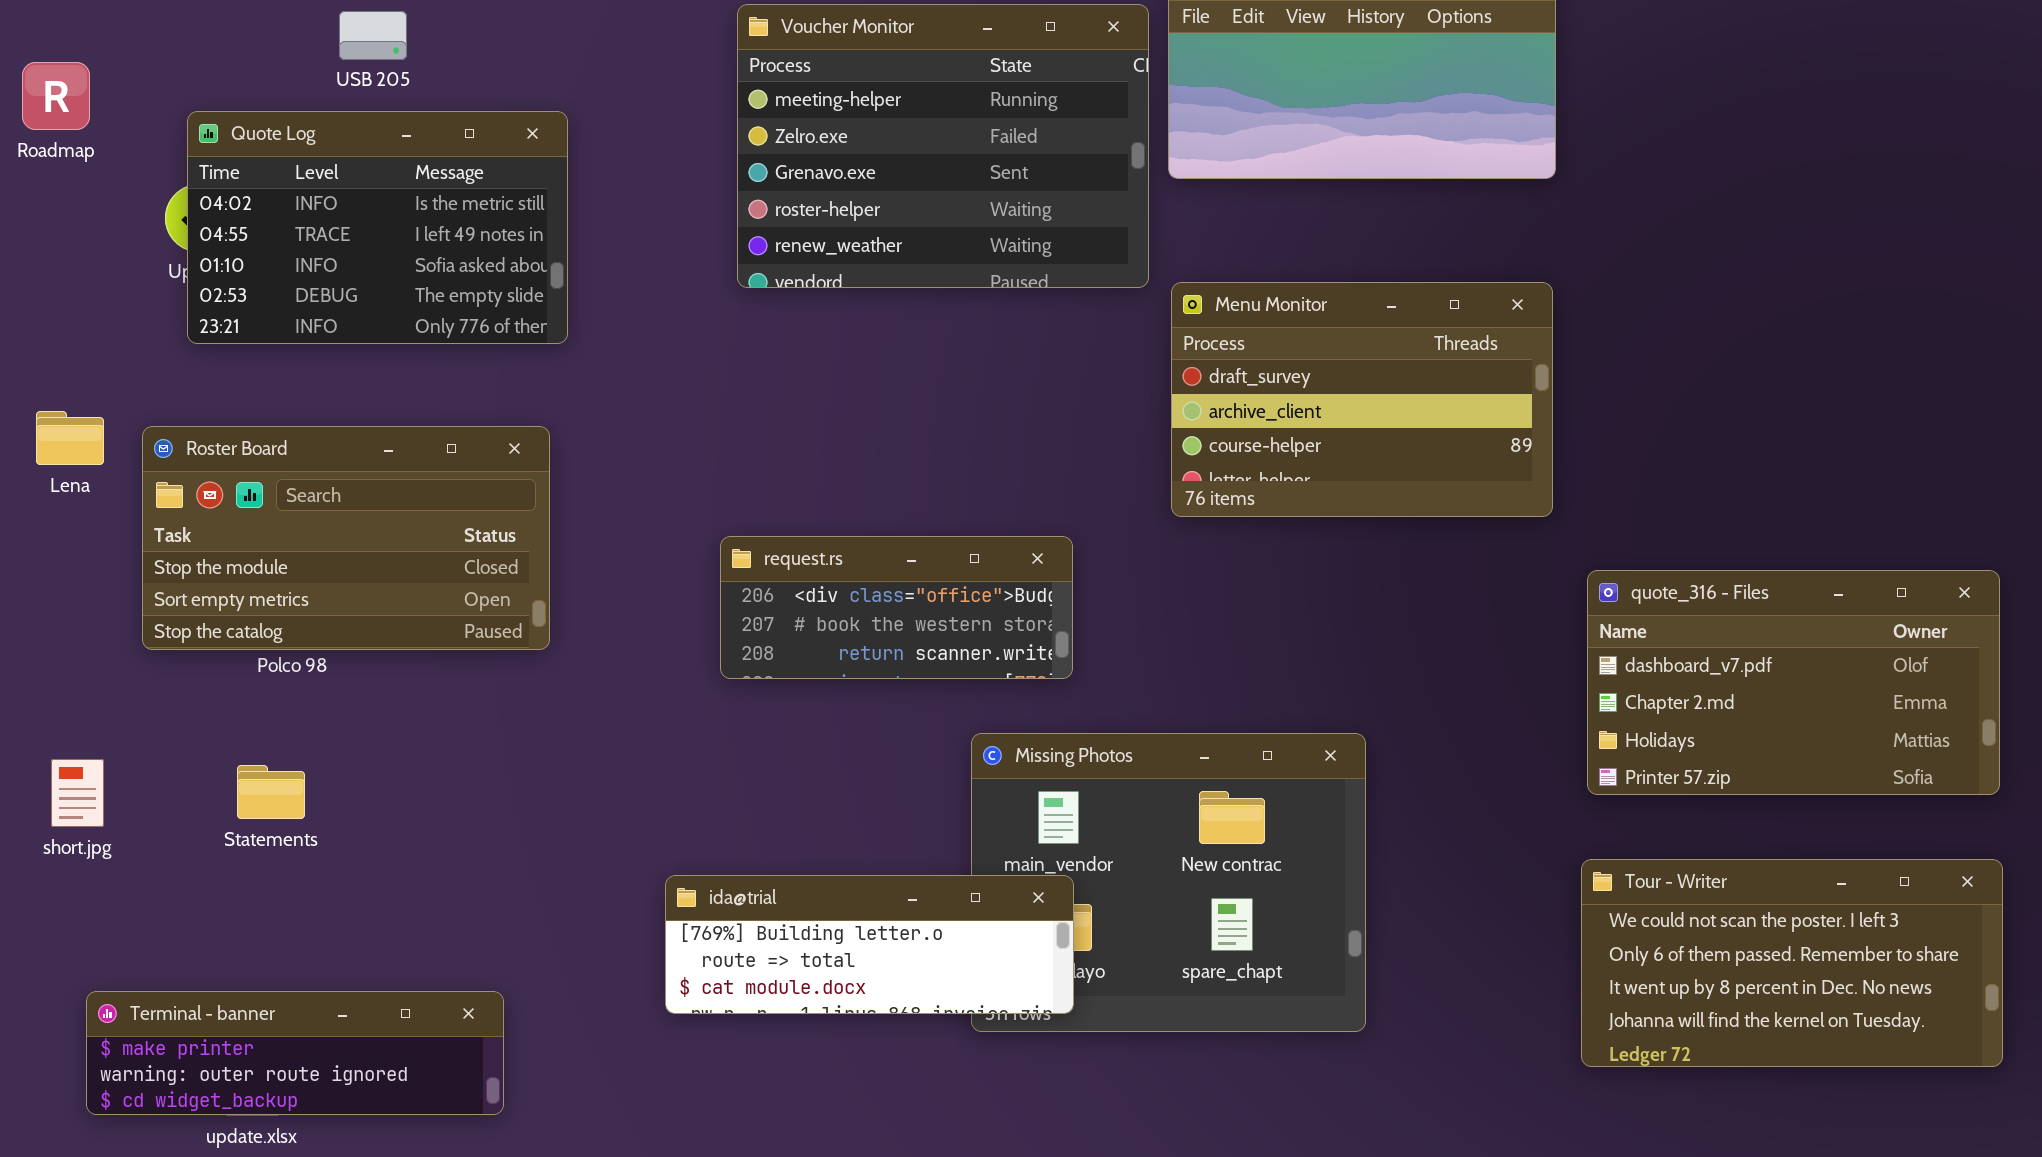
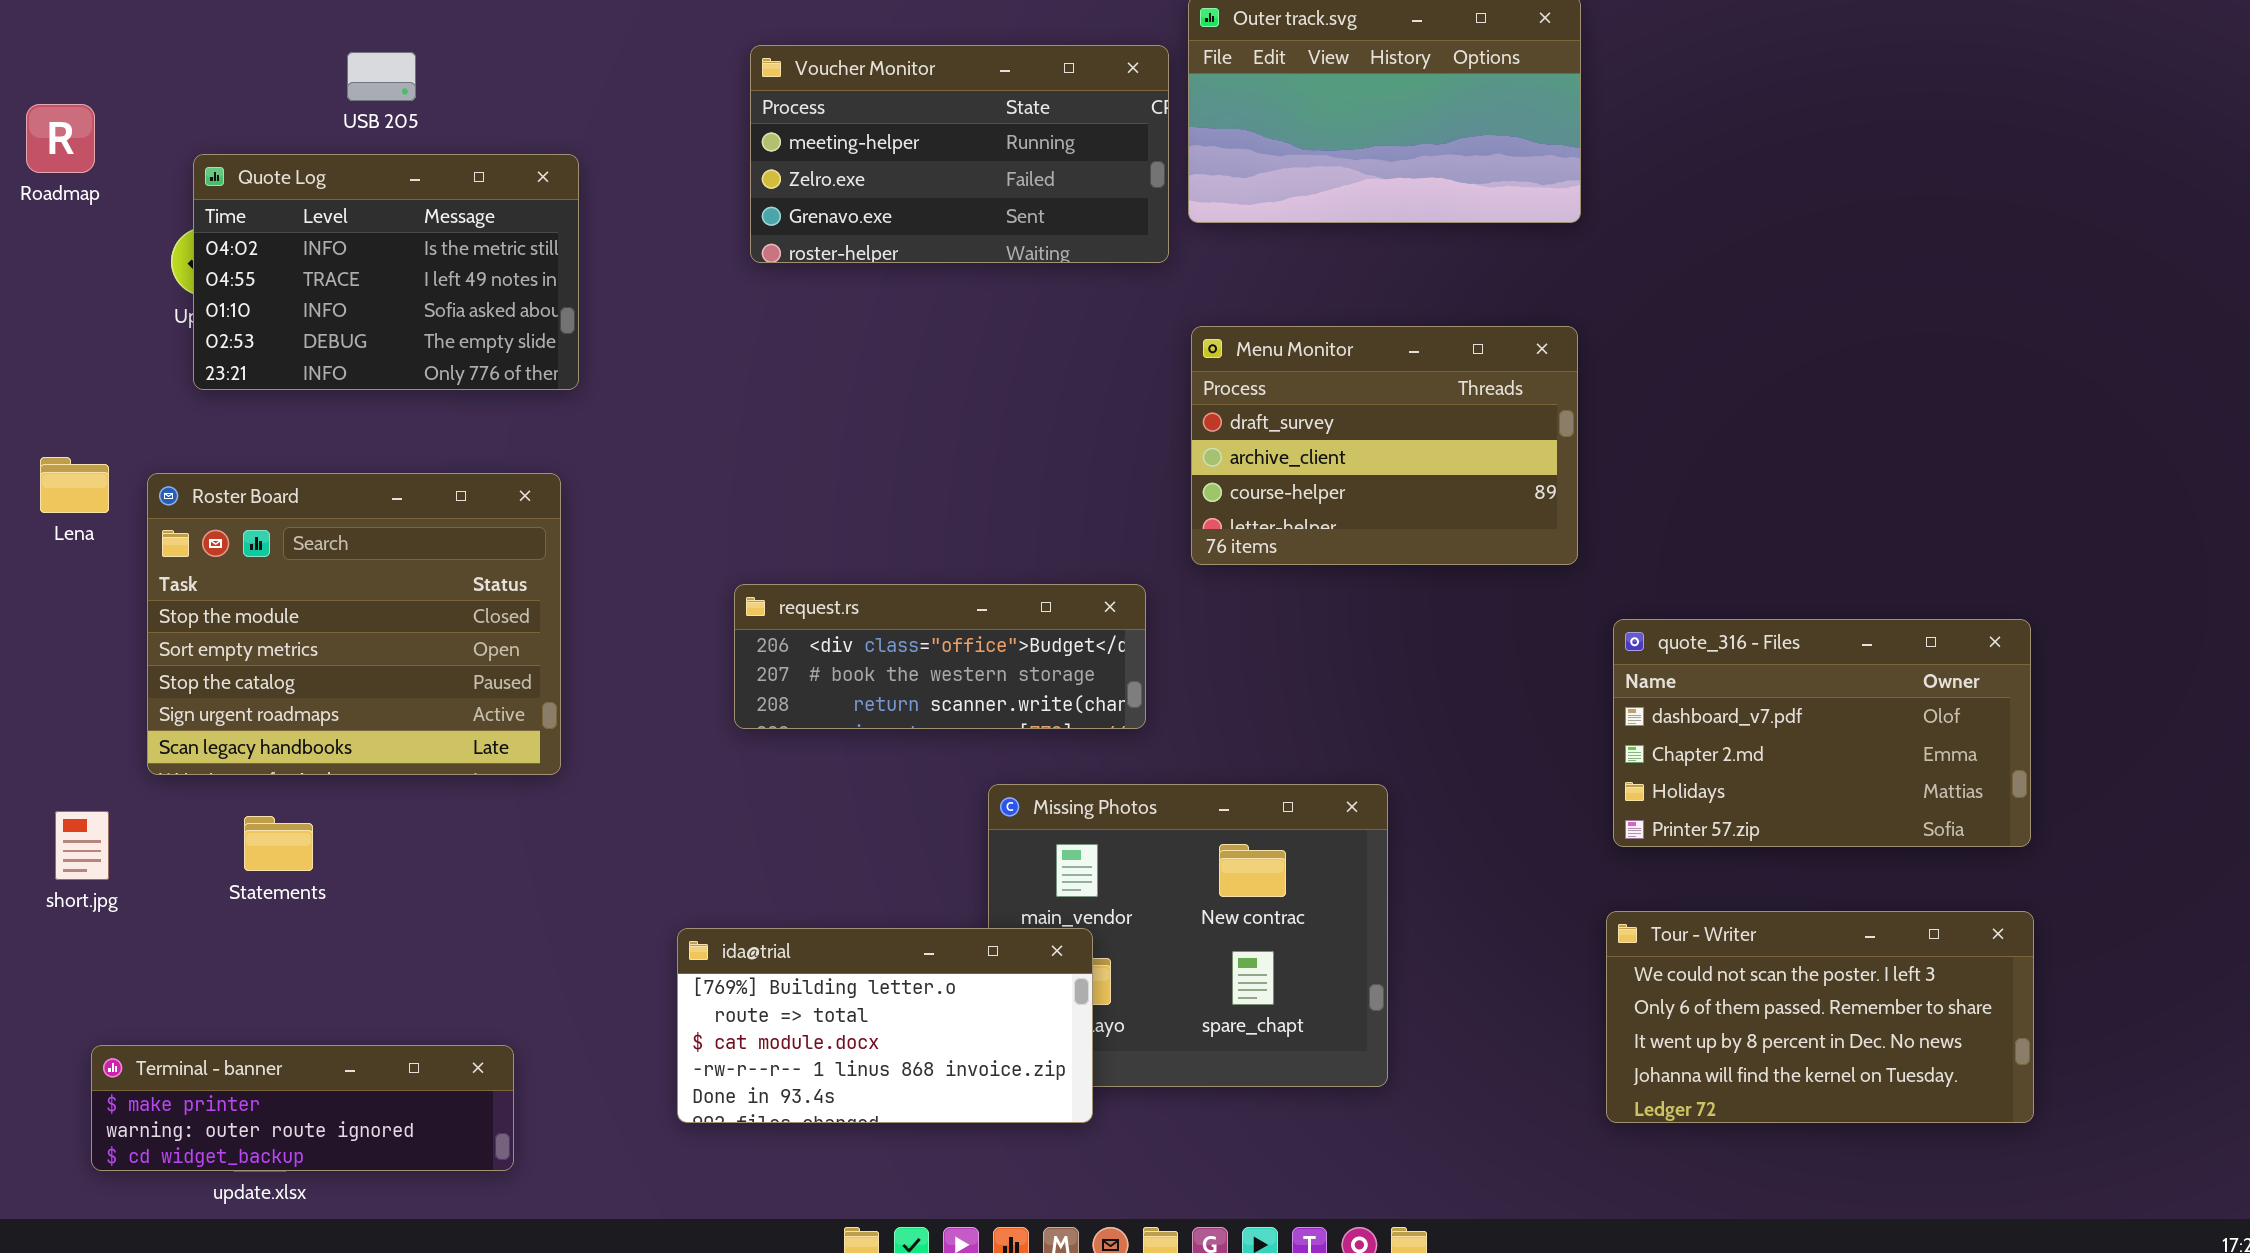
Voucher Monitor: [737,4,1149,288] -> [750,45,1169,263], resized
Roster Board: [142,426,550,650] -> [147,473,561,775], resized
request.rs: [720,536,1073,679] -> [734,584,1146,729], resized
ida@trial: [665,875,1074,1014] -> [677,928,1093,1123], resized

